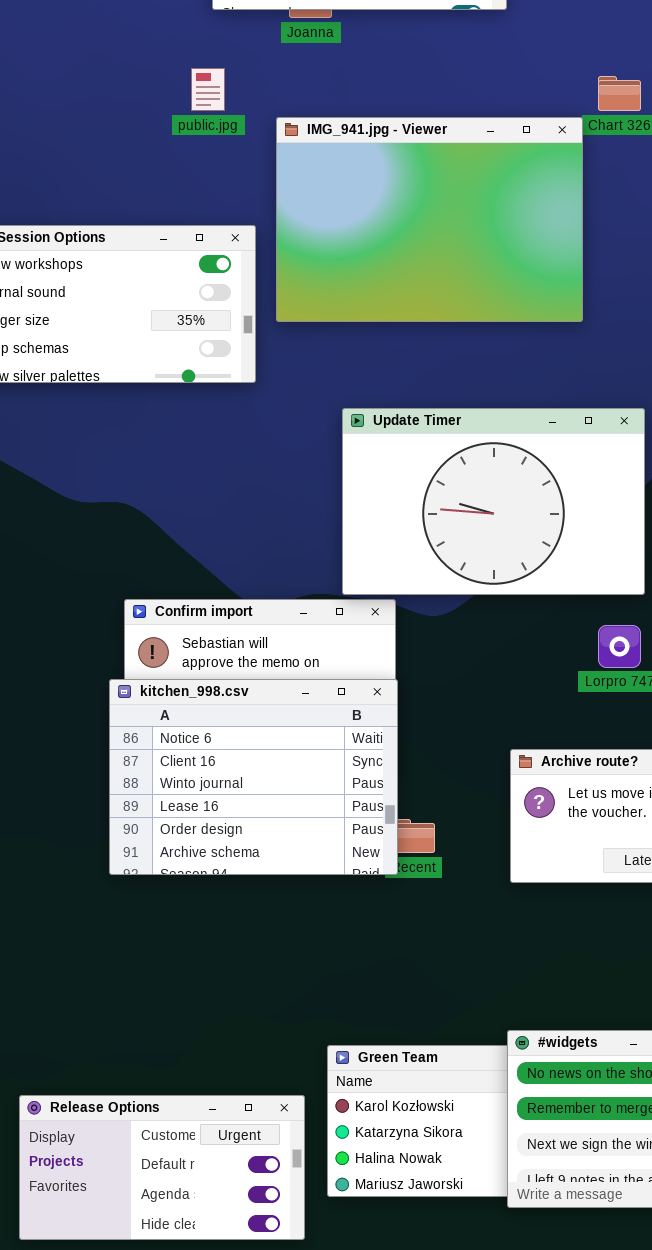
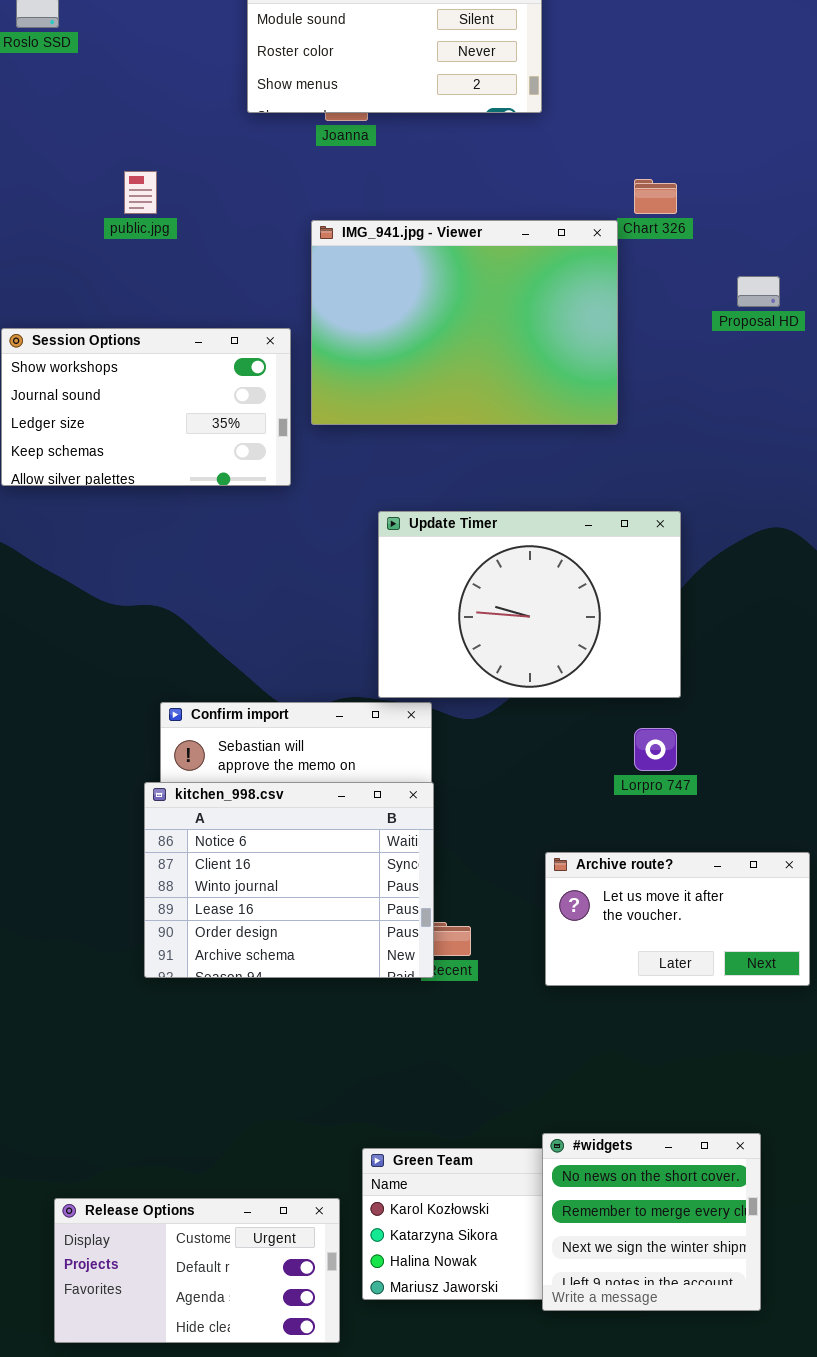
public.jpg: [191,68,225,111] -> [124,171,157,214], moved

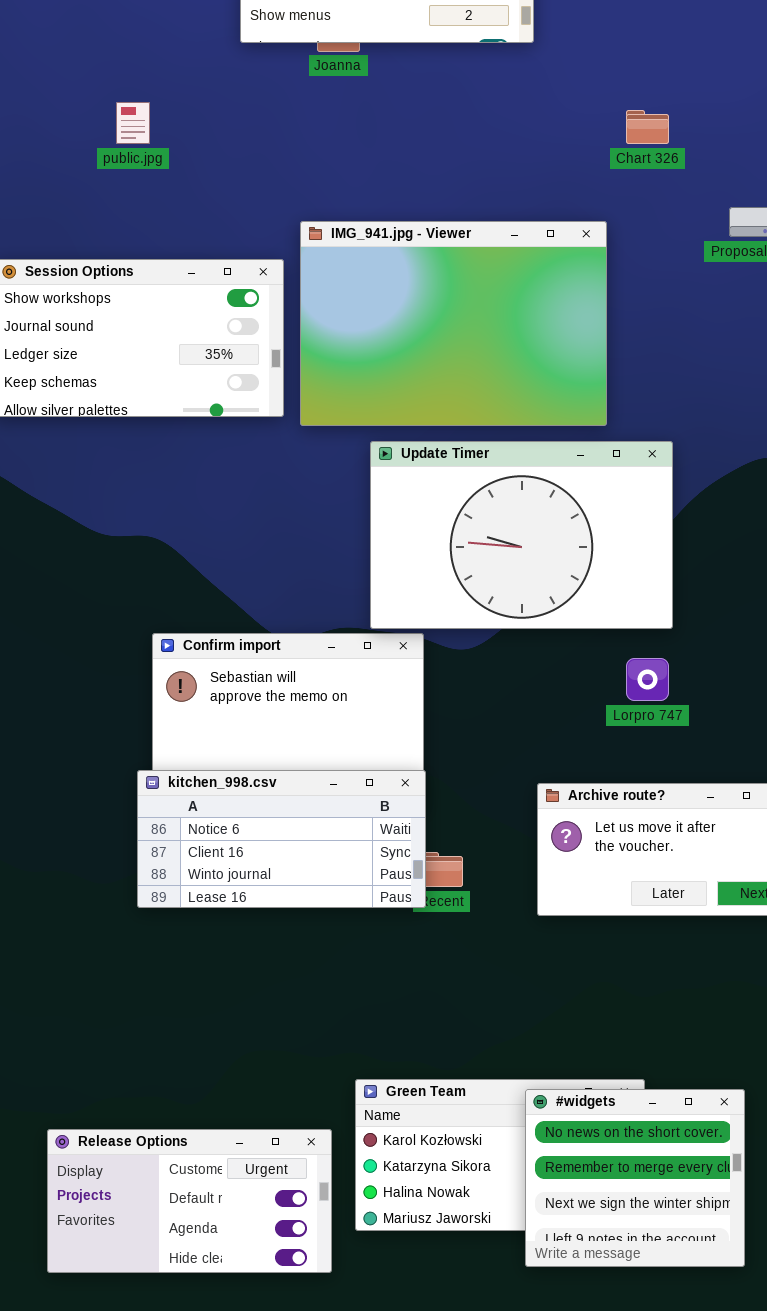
IMG_941.jpg - Viewer: [311,220,618,425] -> [300,221,607,426], moved
kitchen_998.csv: [144,782,434,978] -> [137,770,426,908], resized
#widgets: [542,1133,761,1311] -> [525,1089,745,1267], moved

